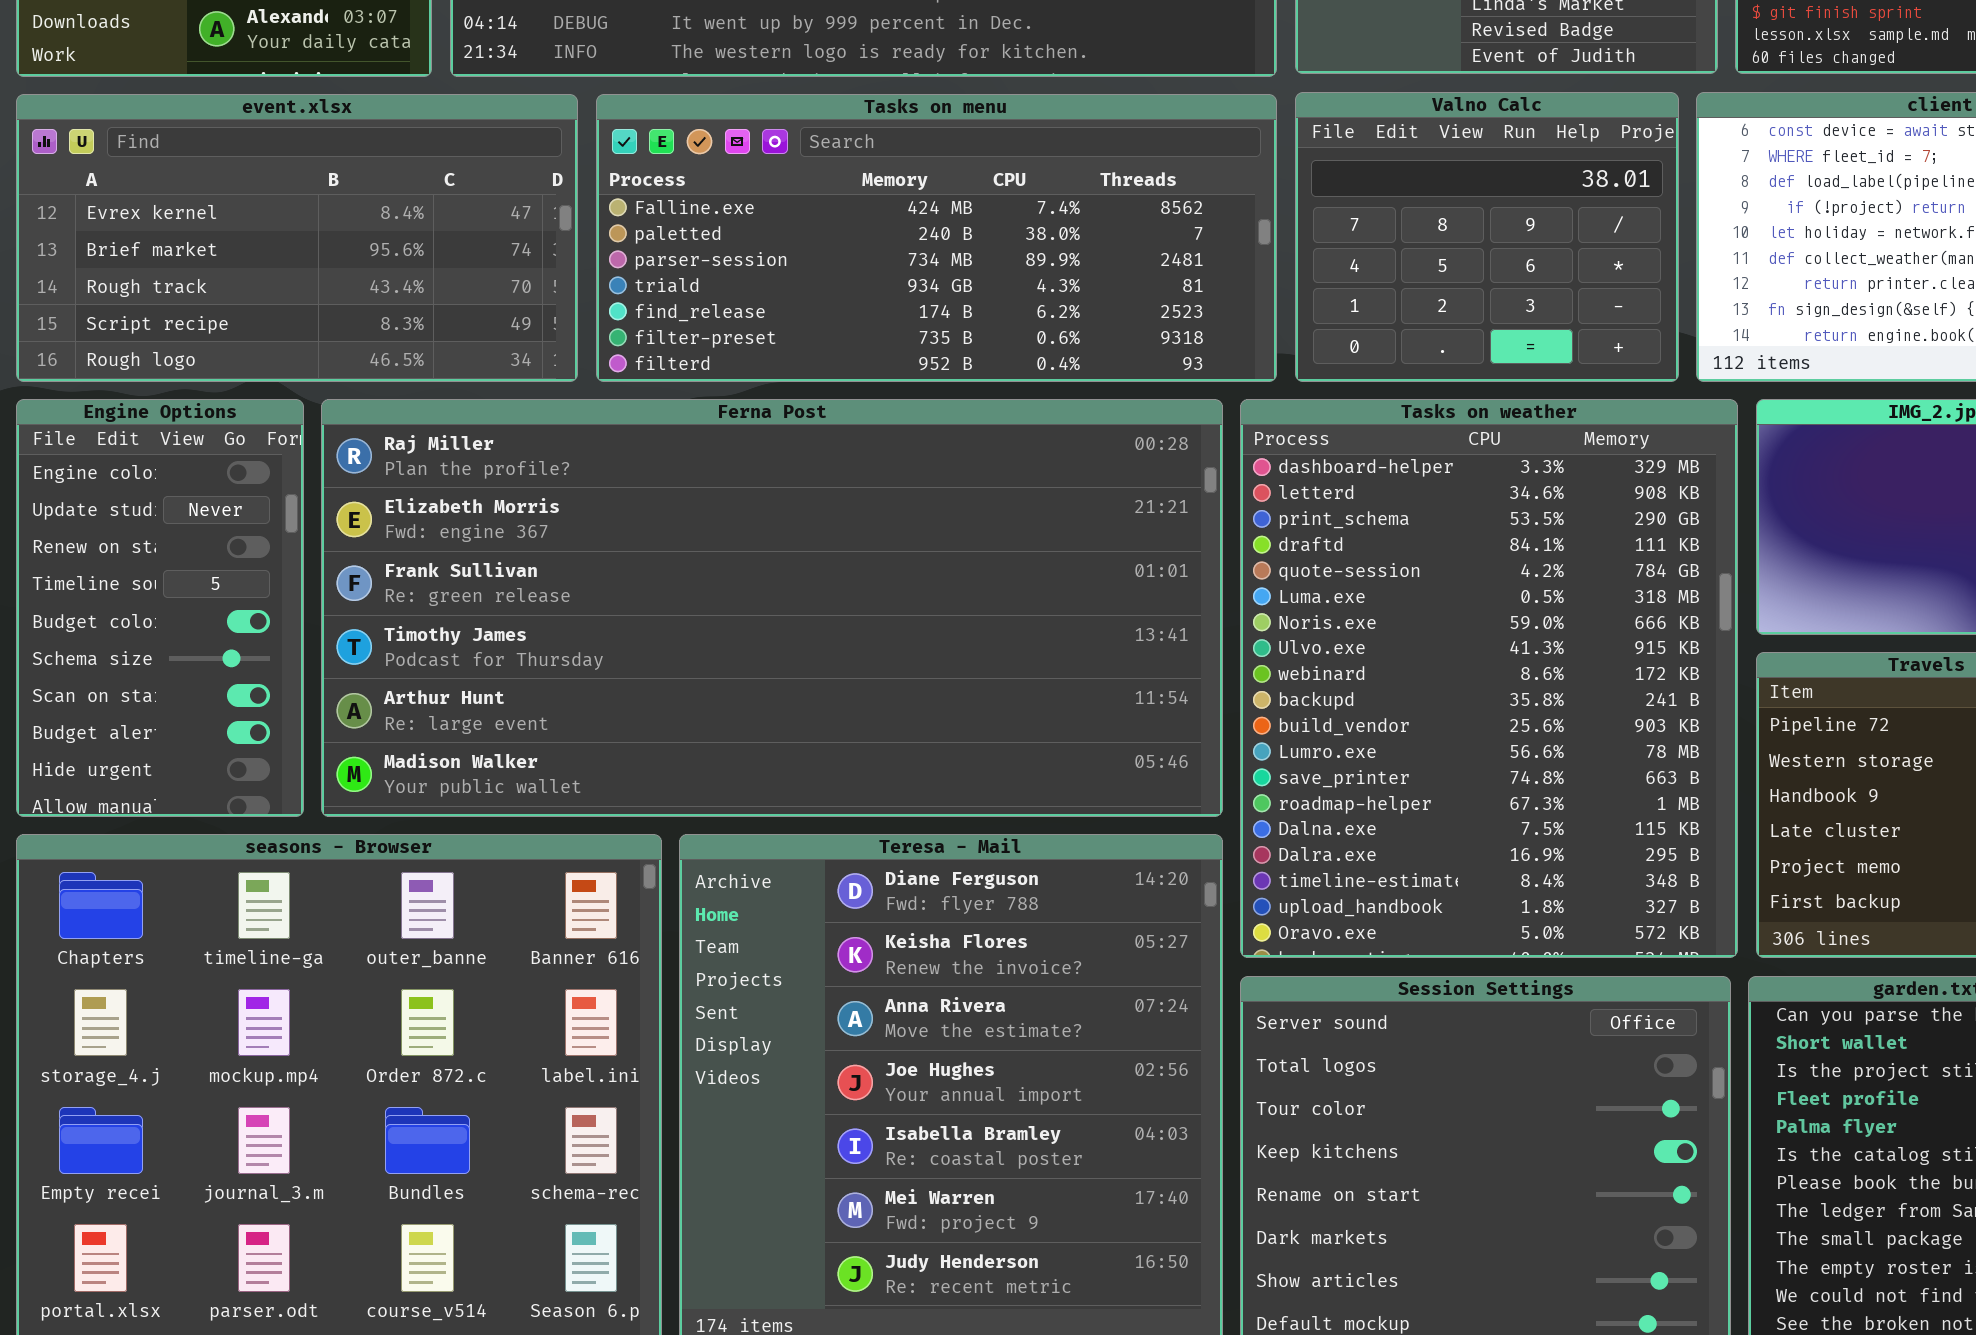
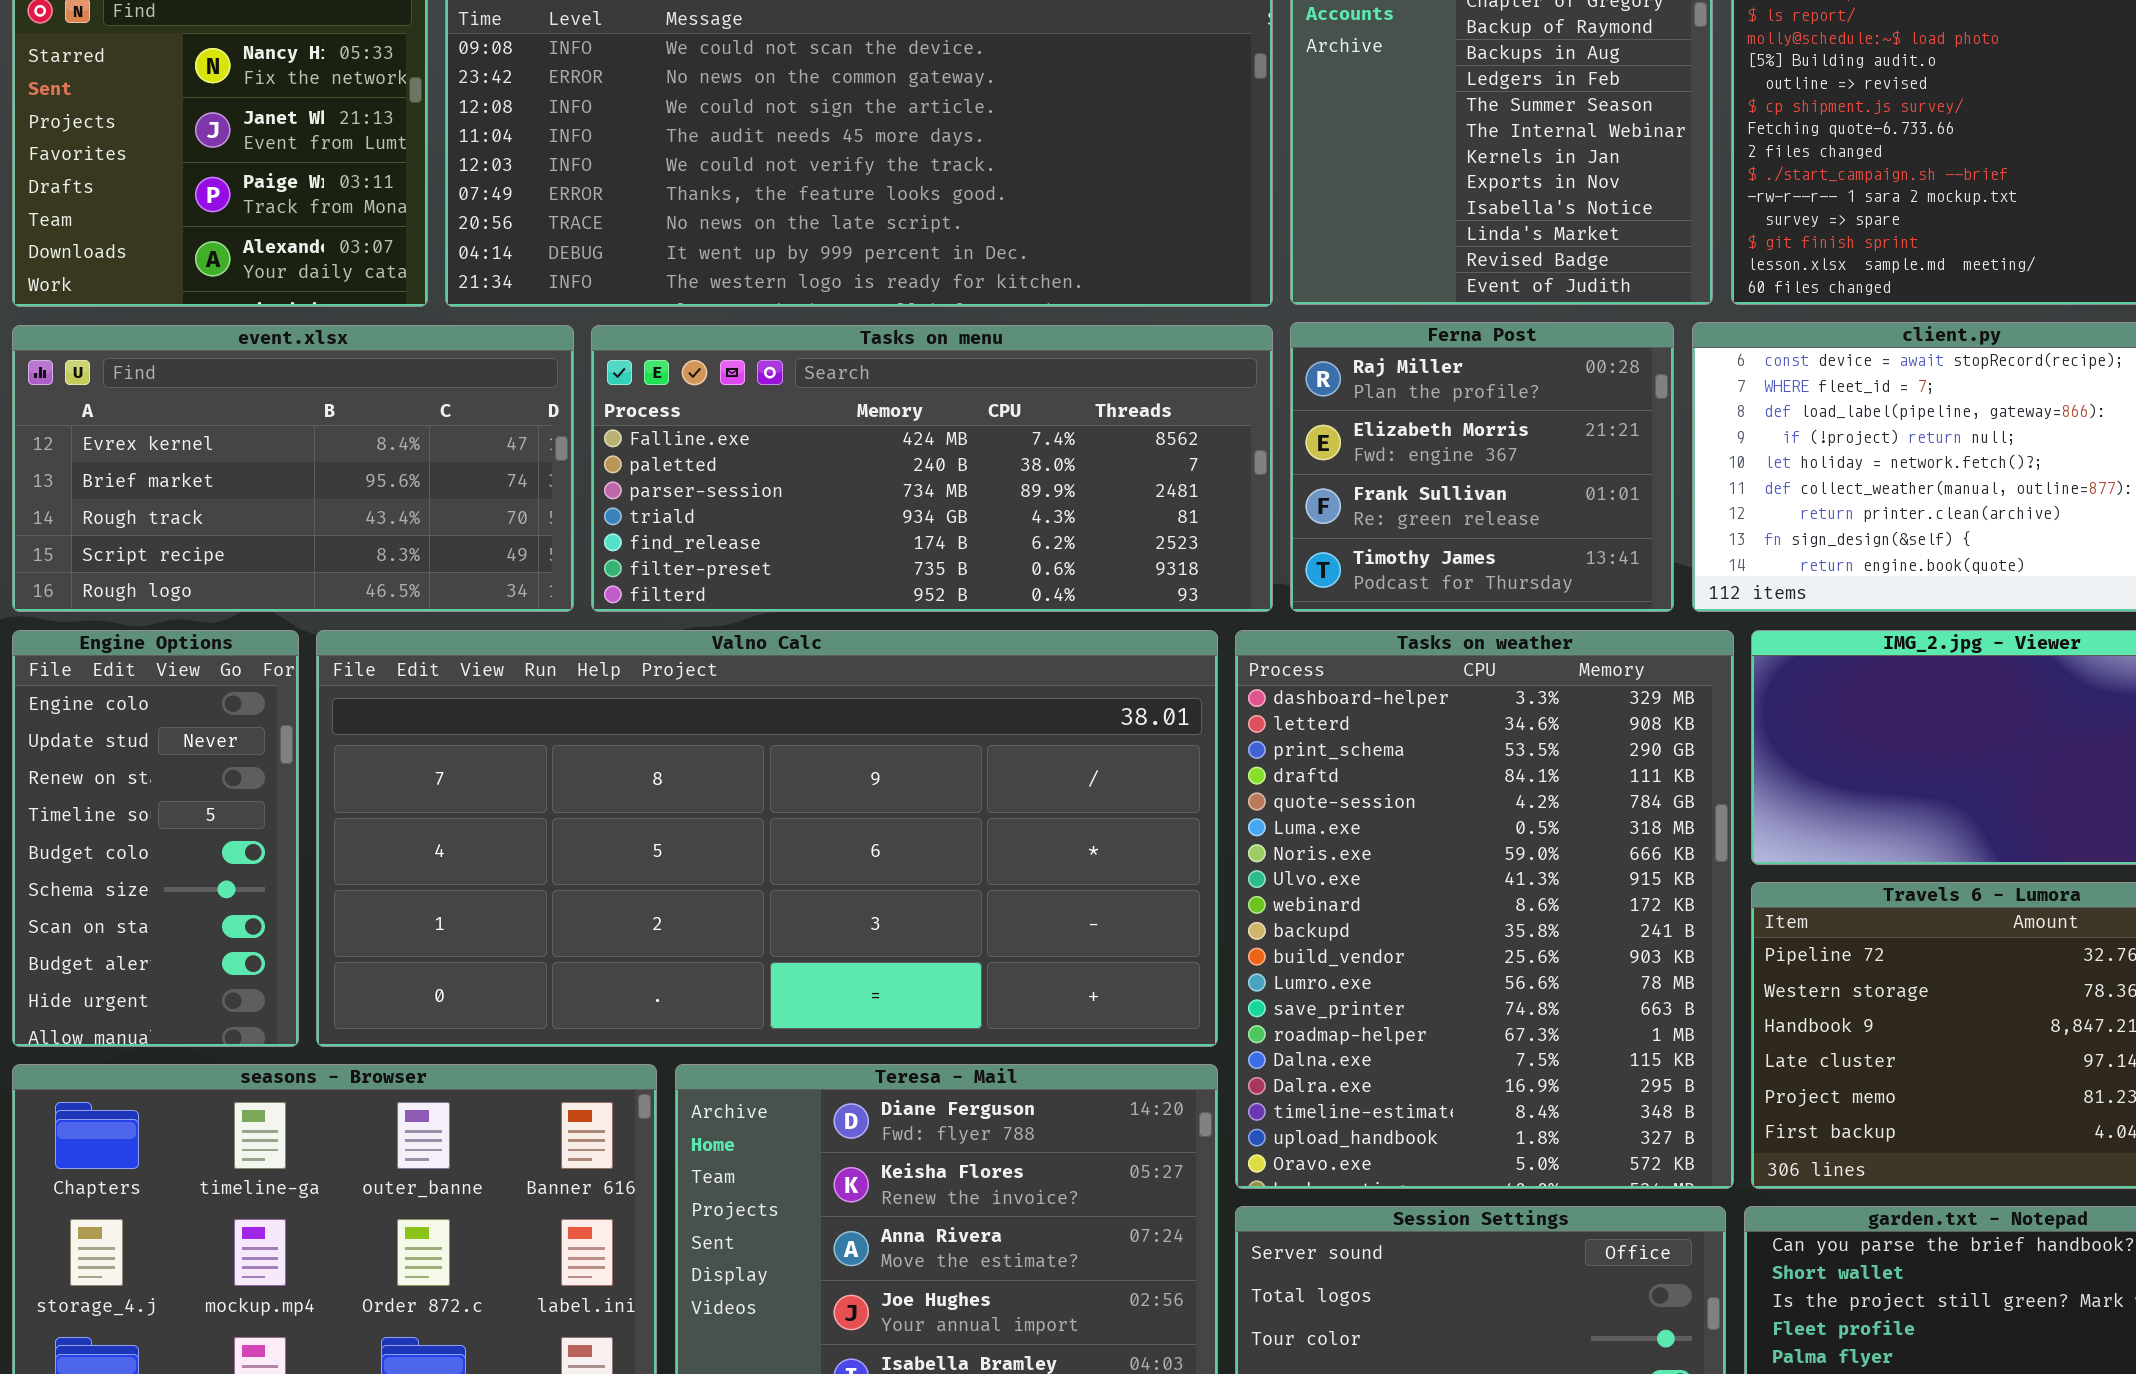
Valno Calc: [1295,92,1679,382] -> [316,630,1218,1047], moved, resized
Ferna Post: [321,399,1223,817] -> [1290,322,1674,612], moved, resized

